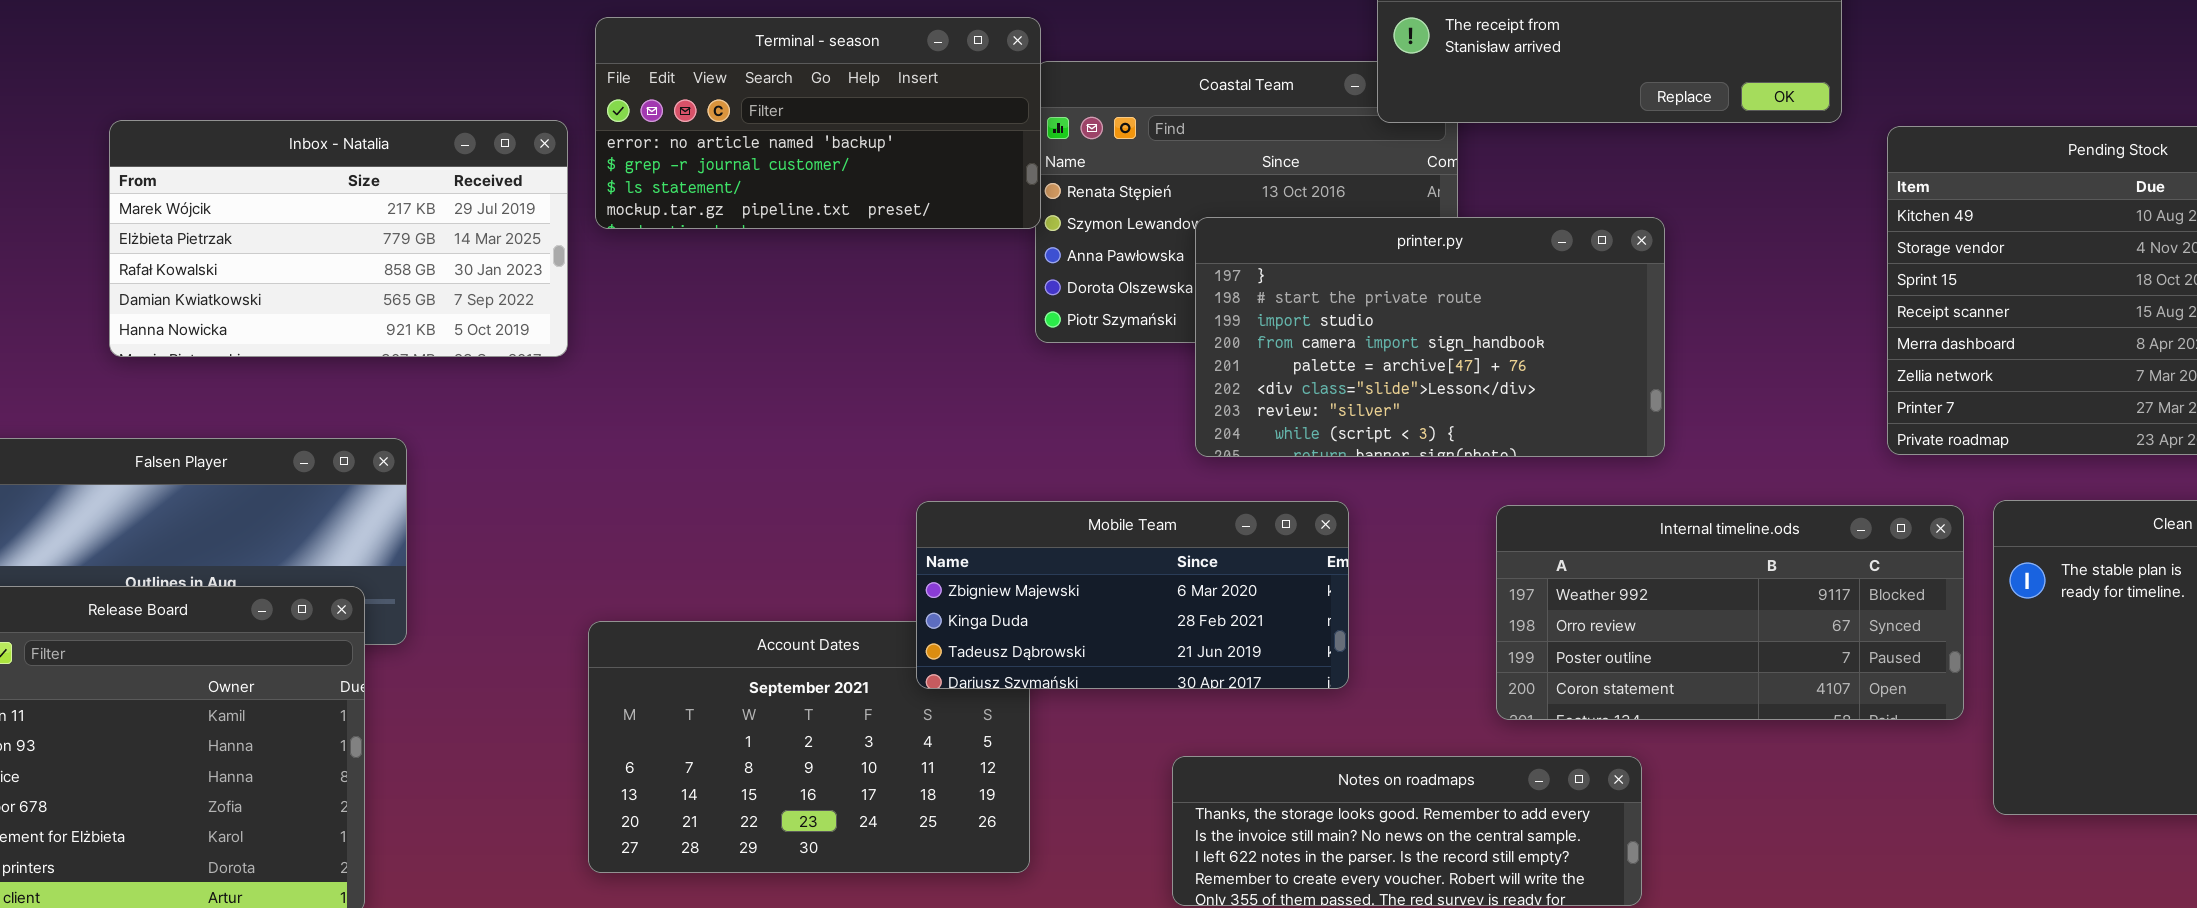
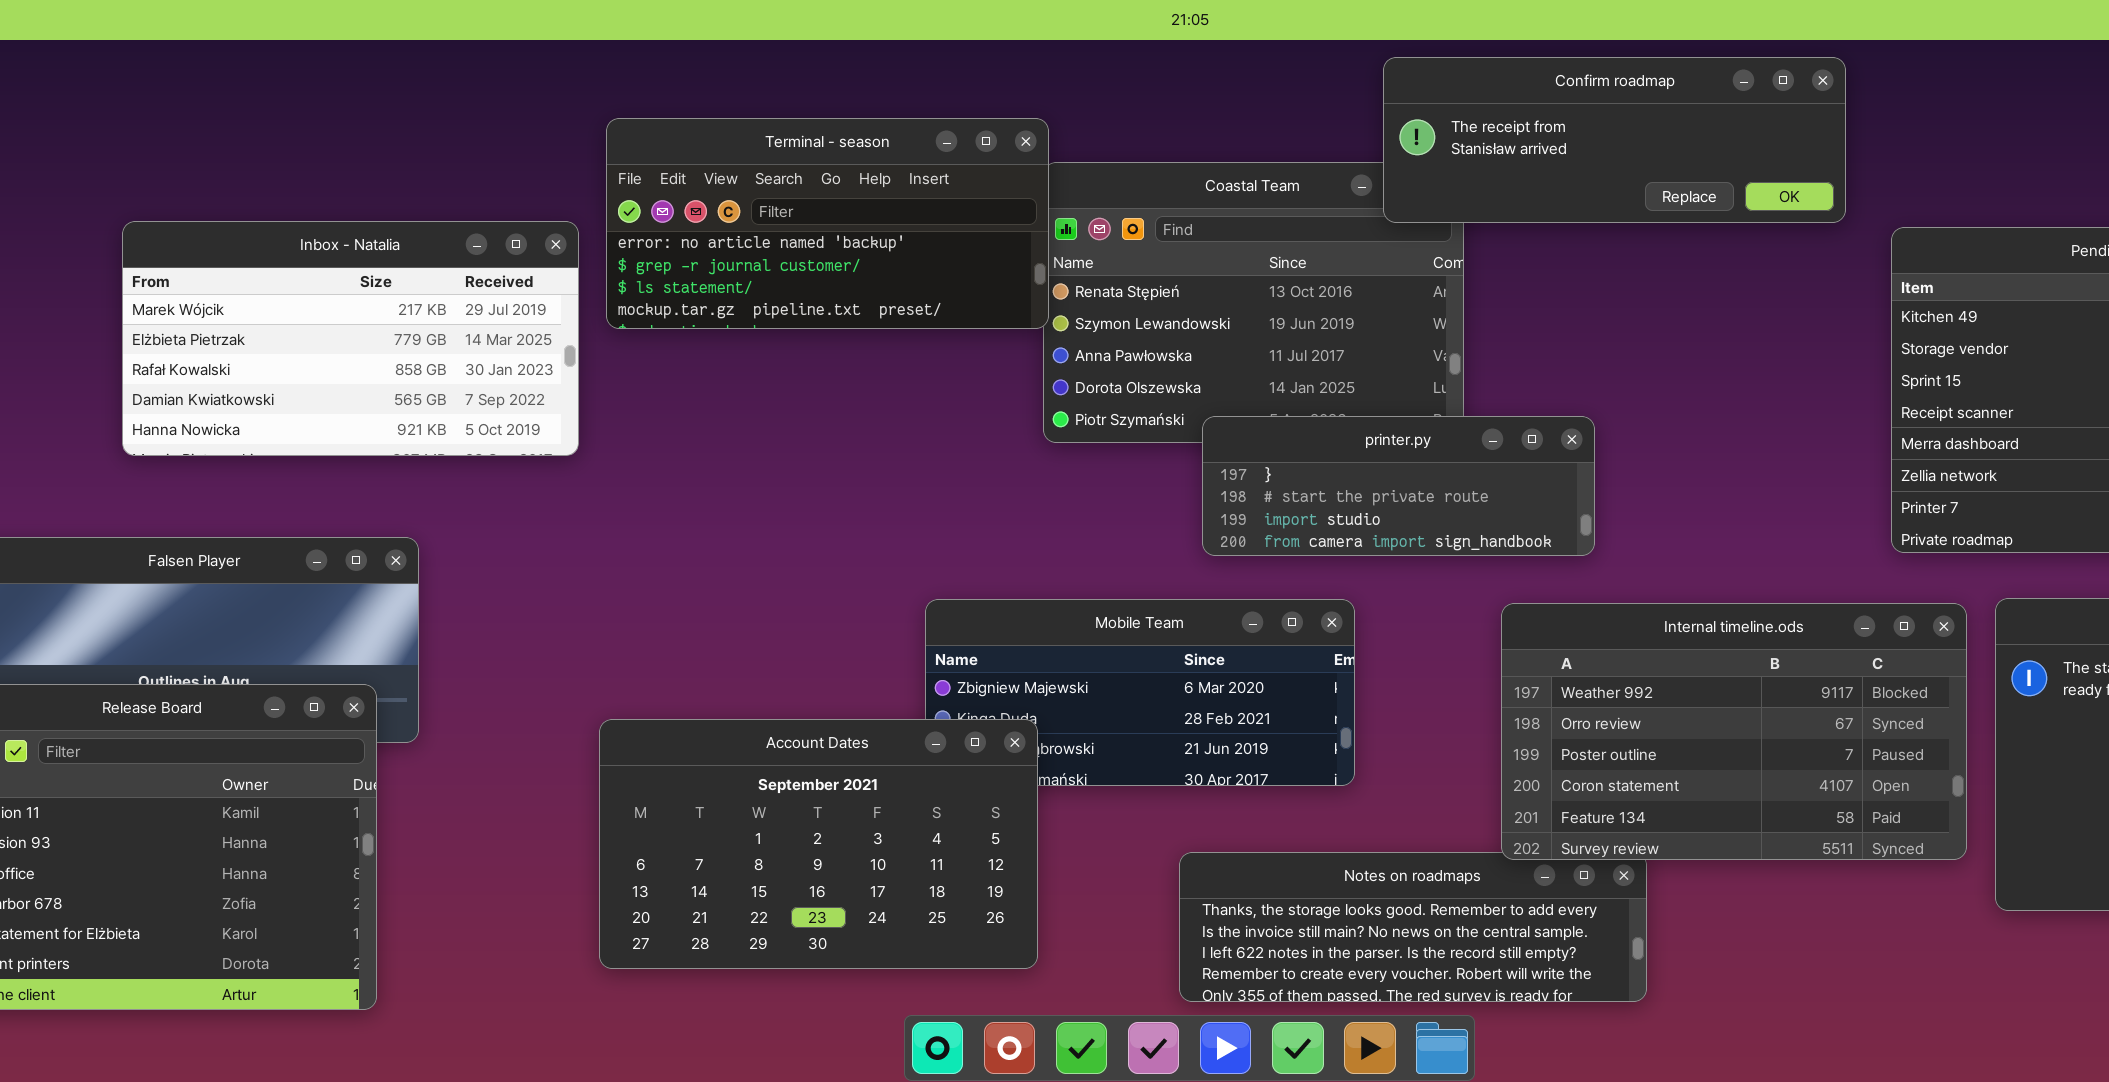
printer.py: [1195,217,1665,457] -> [1202,416,1595,556], resized
Internal timeline.ods: [1496,505,1964,720] -> [1501,603,1967,860], resized
Account Dates: [588,621,1030,873] -> [599,719,1038,969], raised

